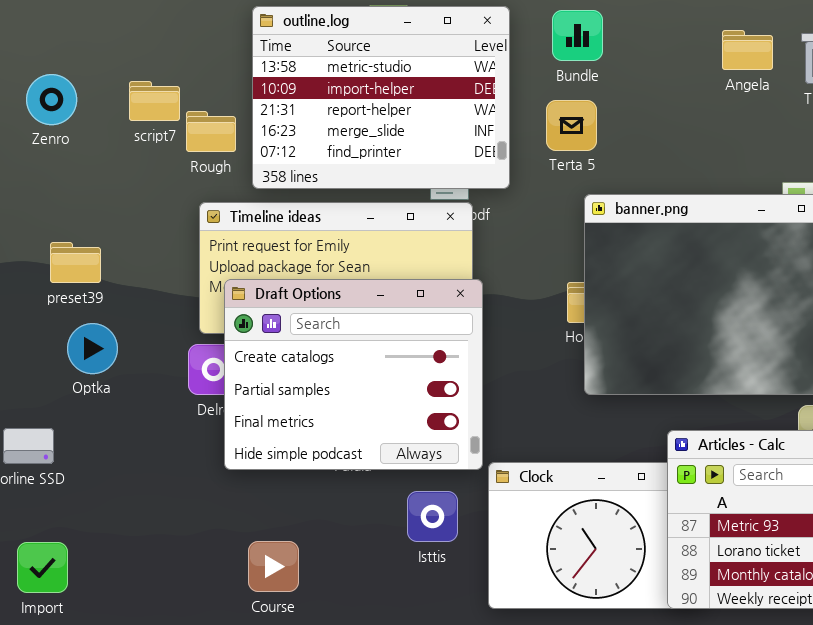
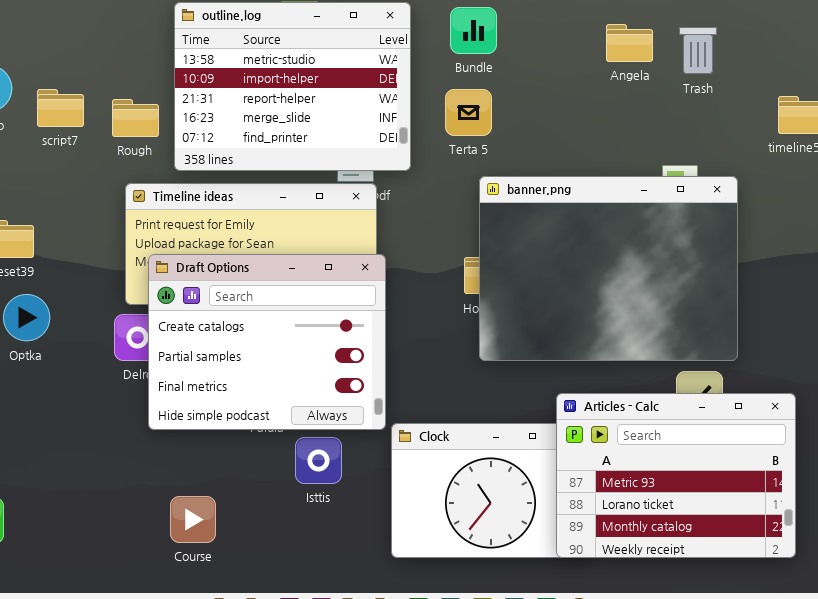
script7: [129,81,180,121] -> [37,89,84,127], moved
Isttis: [407,491,458,542] -> [295,437,342,484], moved

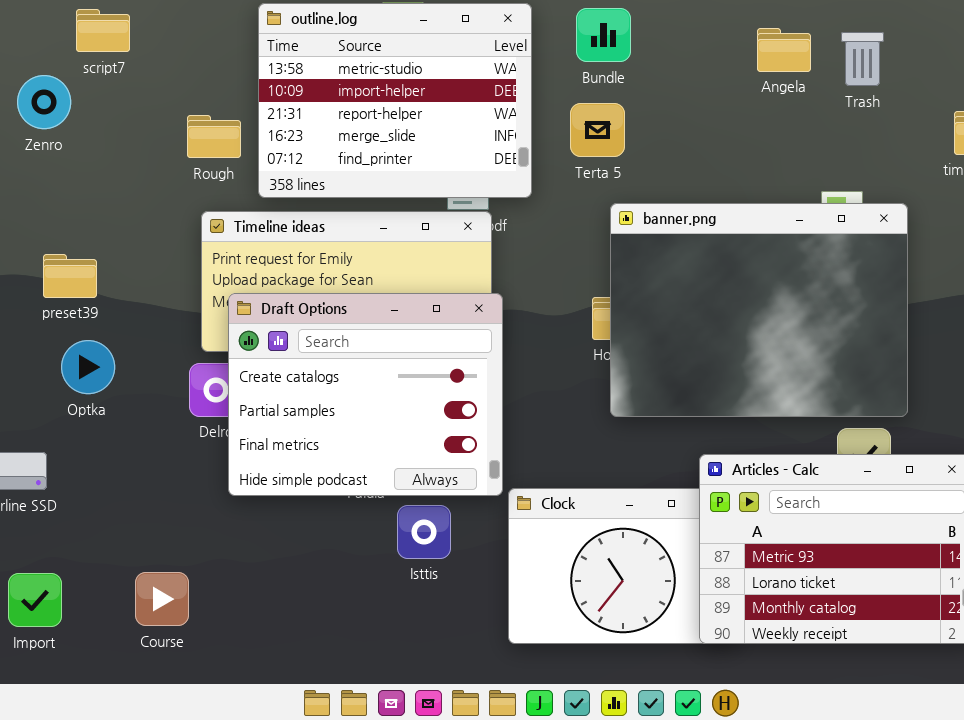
script7: [37,89,84,127] -> [76,9,130,52], moved
Course: [170,496,216,543] -> [135,572,189,626], moved

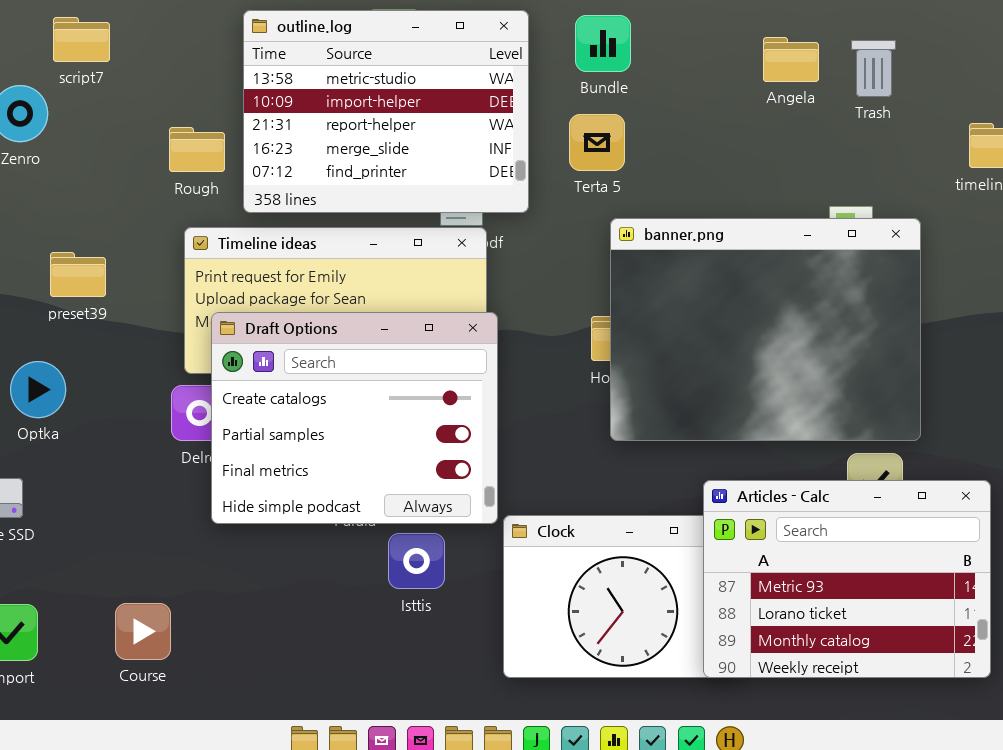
preset39: [43,254,97,298] -> [50,252,106,297], moved
Optka: [61,340,115,394] -> [10,361,66,418], moved

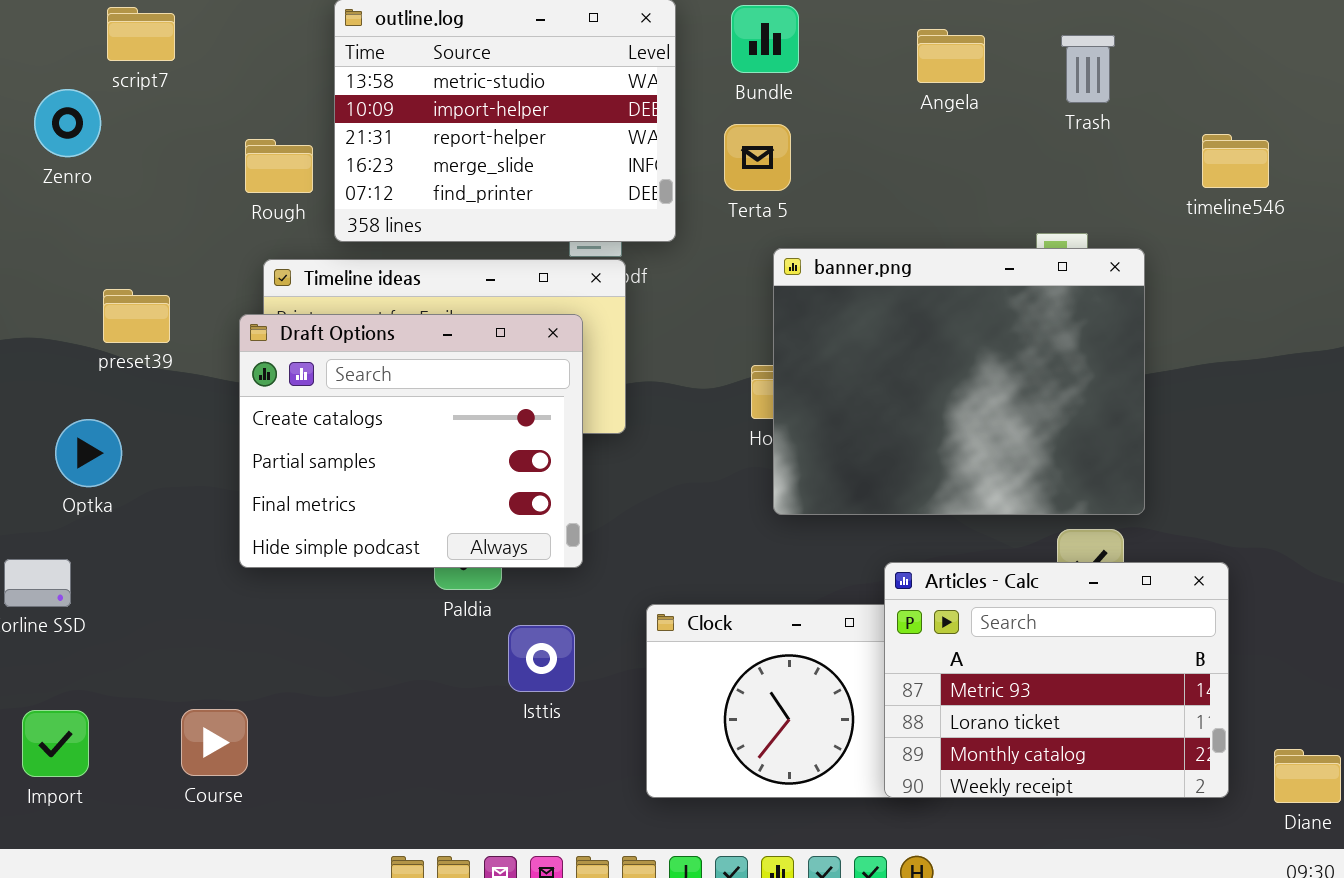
Angela: [763,37,819,82] -> [917,29,985,83], moved
Draft Options: [211,312,498,524] -> [239,314,583,568], moved

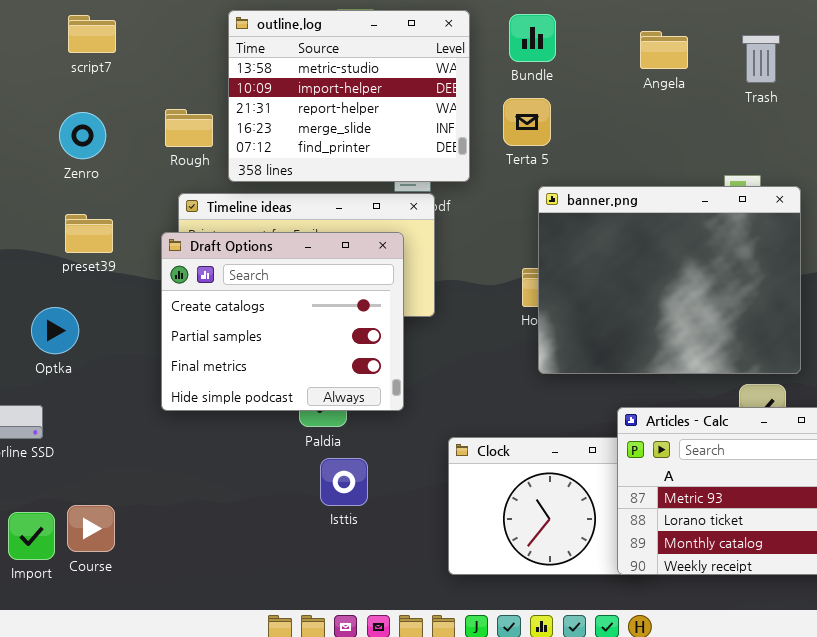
Zenro: [34,89,101,157] -> [59,112,106,159], moved
Isttis: [508,625,575,692] -> [320,458,368,506], moved
Course: [181,709,248,776] -> [67,505,115,552], moved

